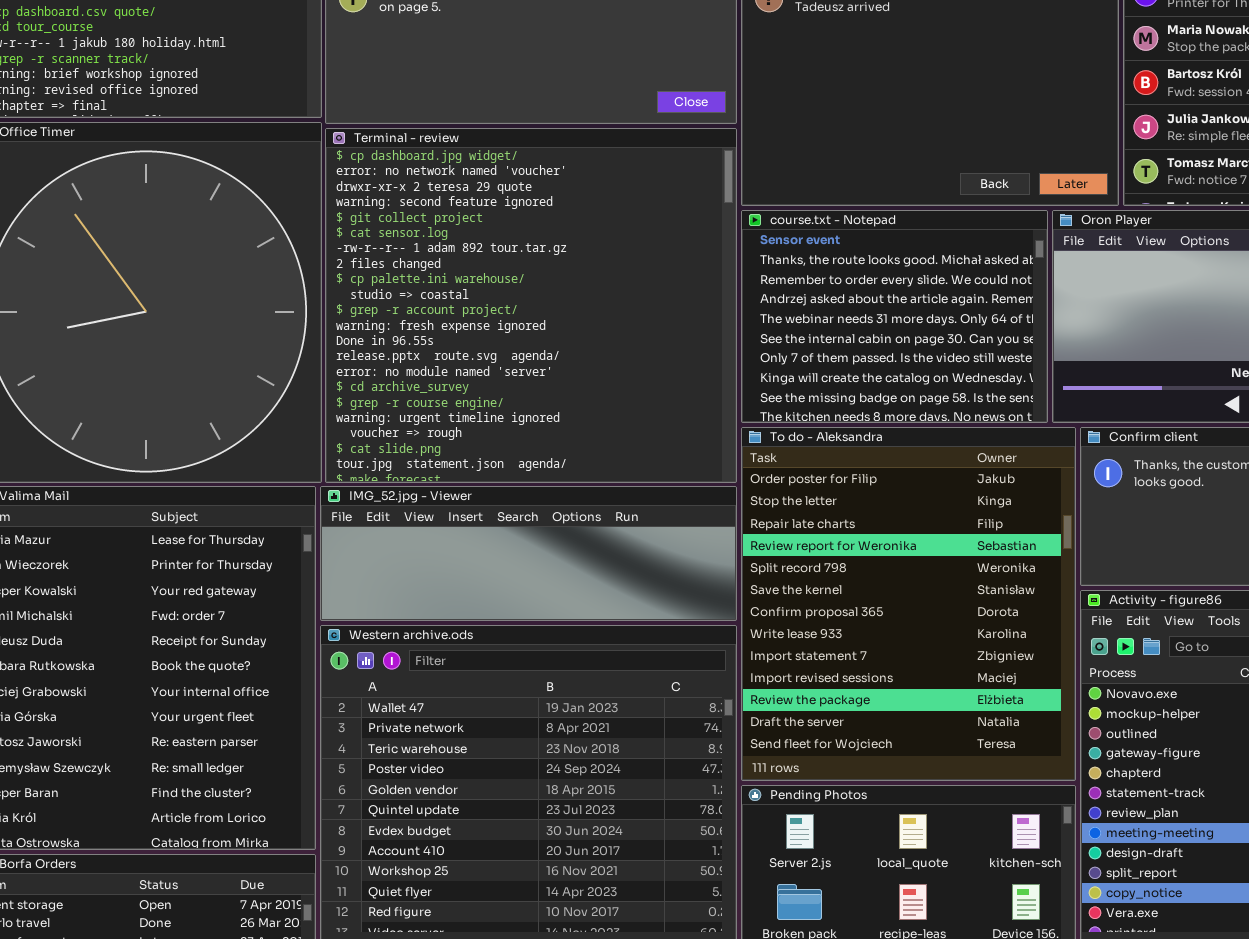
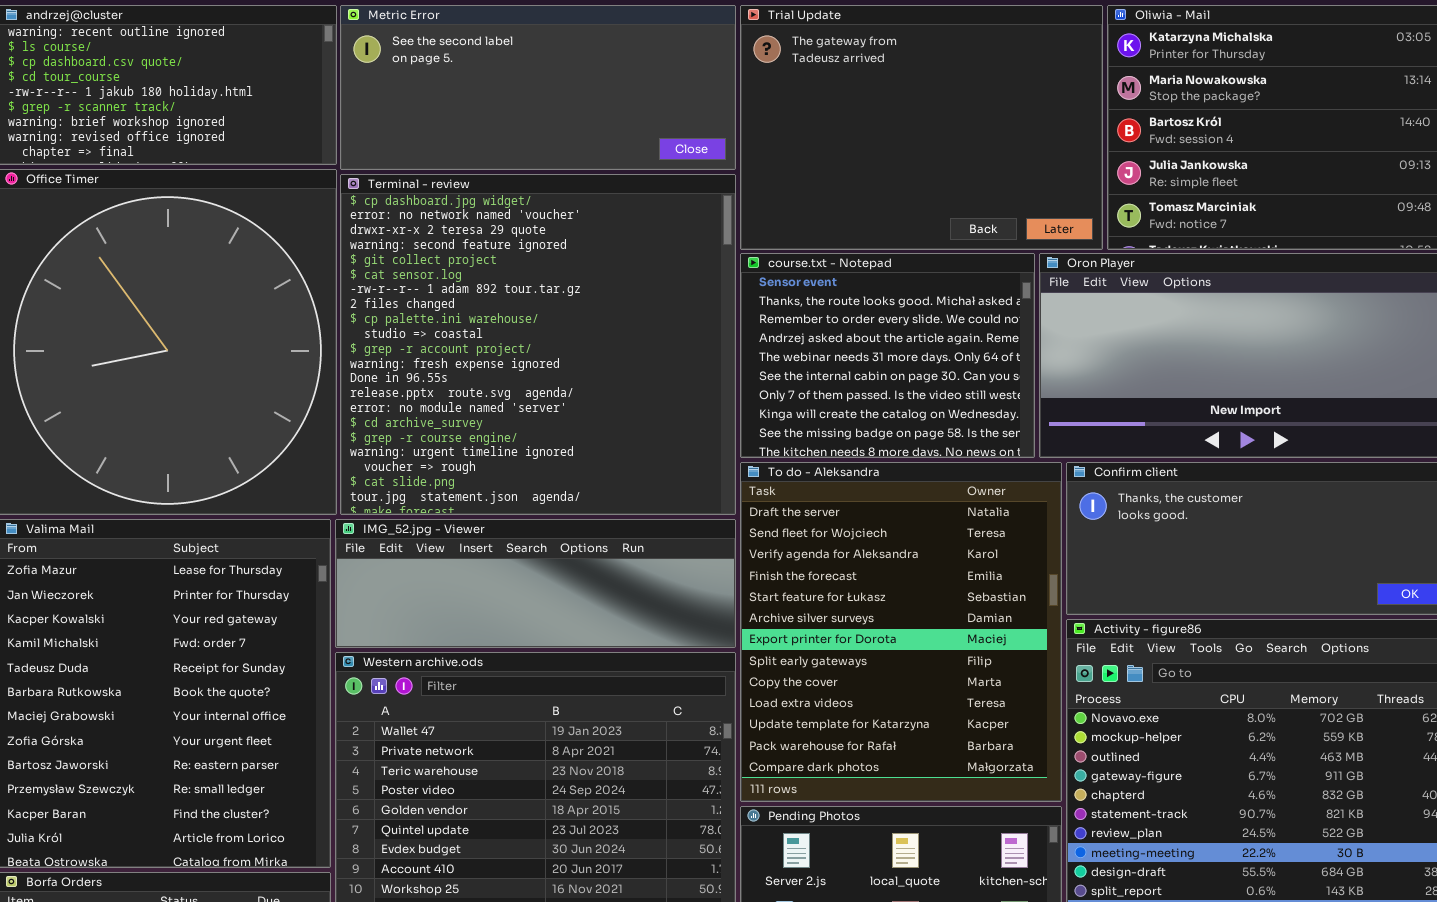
To do - Aleksandra: [741,427,1076,781] -> [740,462,1062,802], scrolled down 11 rows

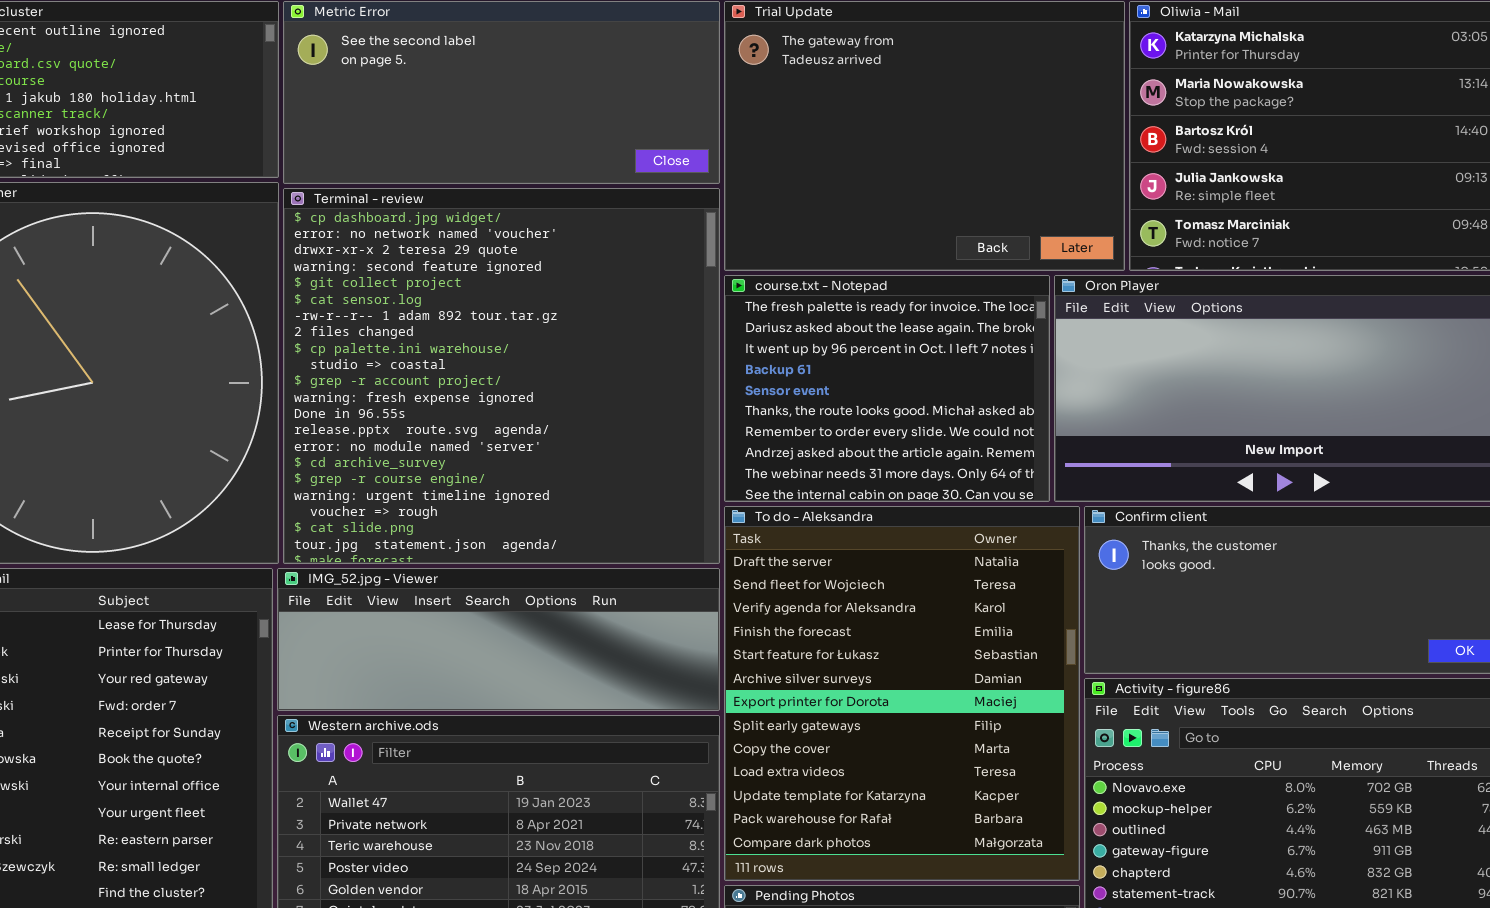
course.txt - Notepad: [740,253,1035,458] -> [724,275,1050,502], scrolled up 4 rows

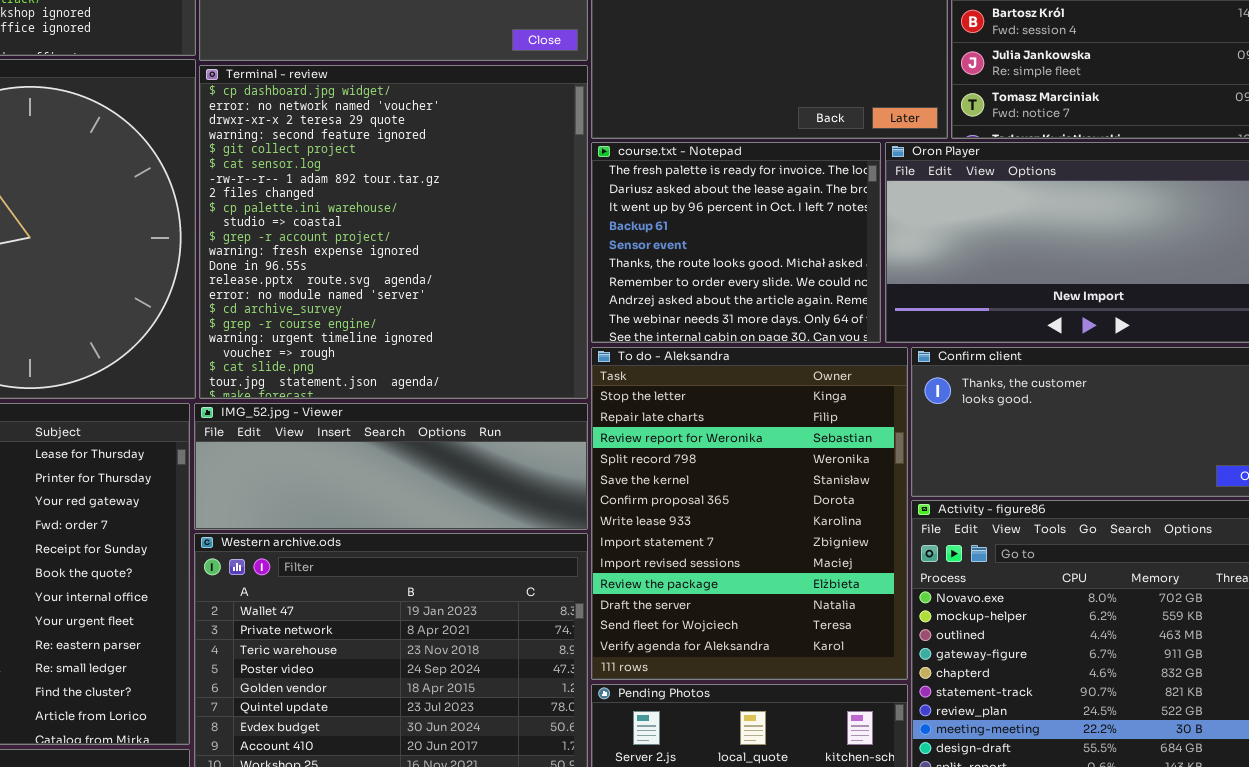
To do - Aleksandra: [724,506,1080,881] -> [591,347,908,680], scrolled up 10 rows

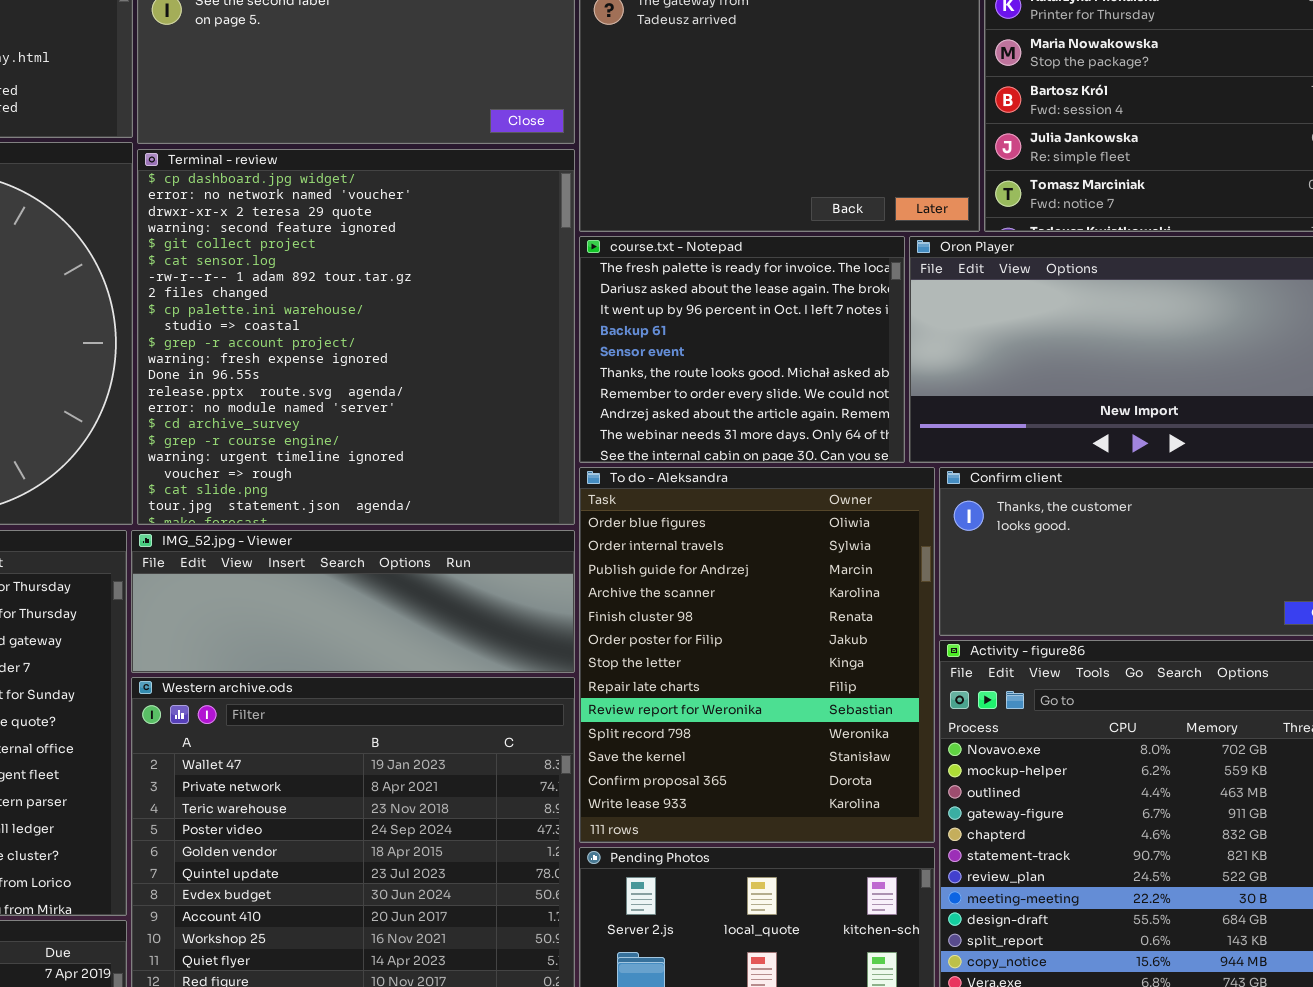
To do - Aleksandra: [591,347,908,680] -> [579,467,935,843], scrolled up 6 rows

